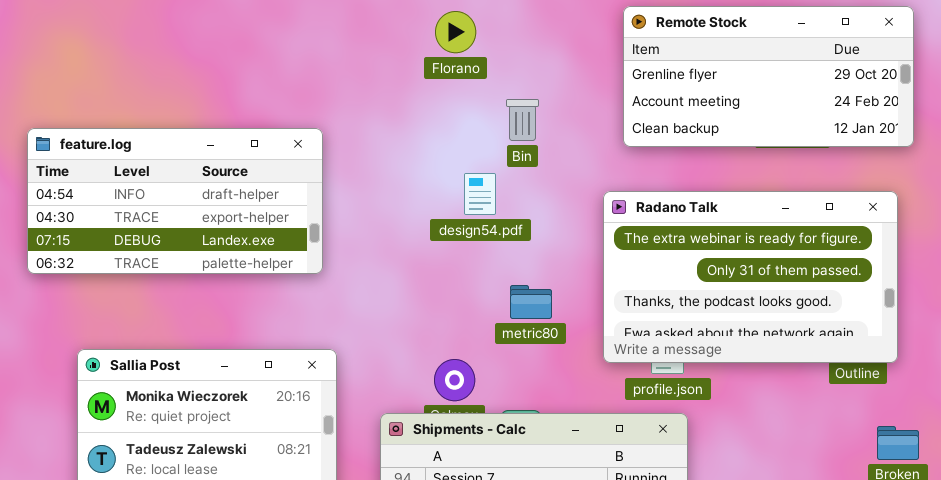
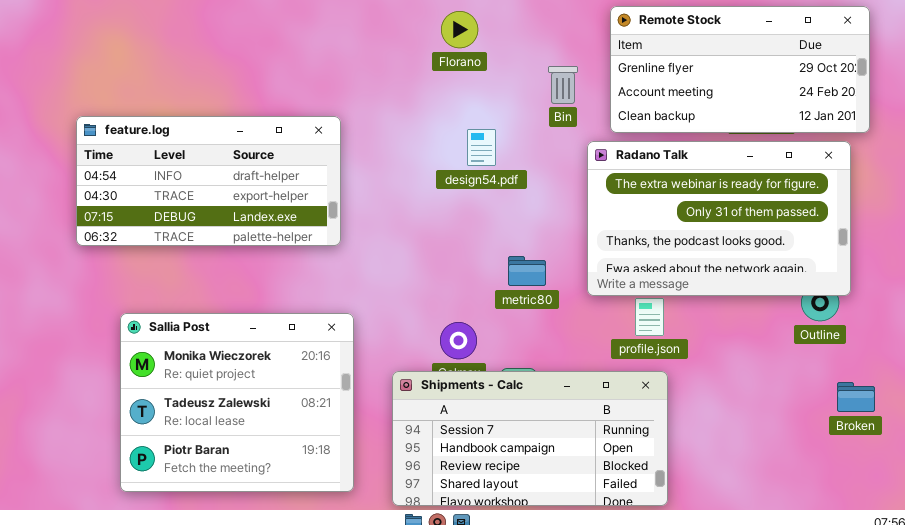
Bin: [506,99,539,141] -> [548,66,578,104], moved
design54.pdf: [464,173,496,215] -> [467,129,496,166], moved
Radano Talk: [603,191,898,363] -> [587,141,851,296], moved

